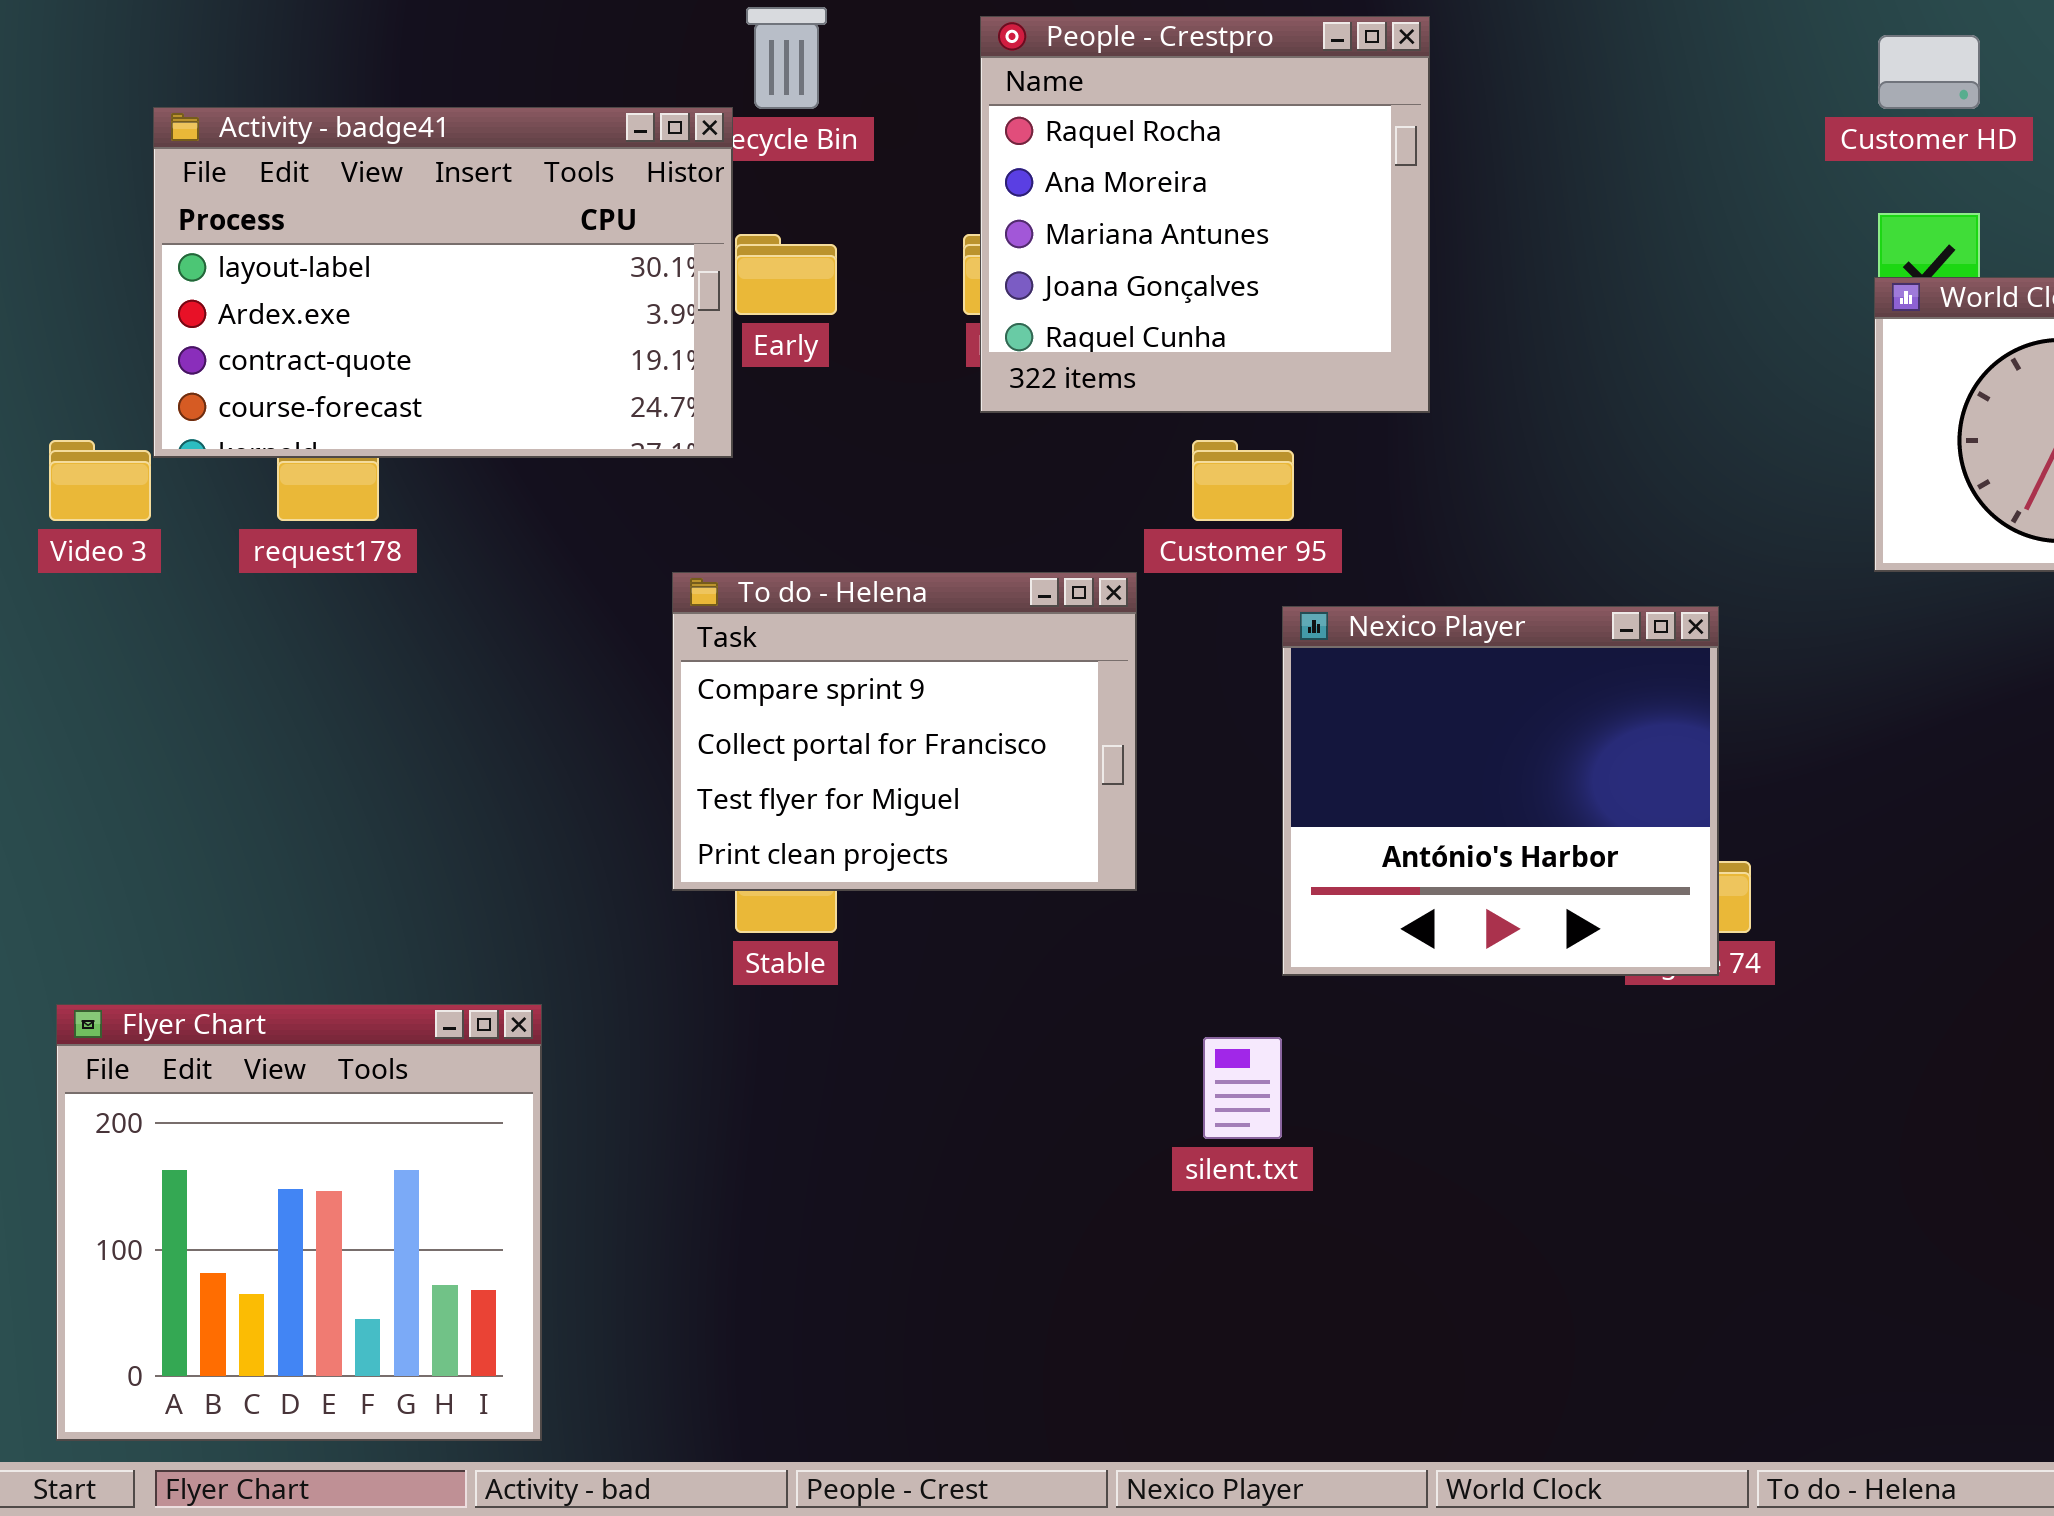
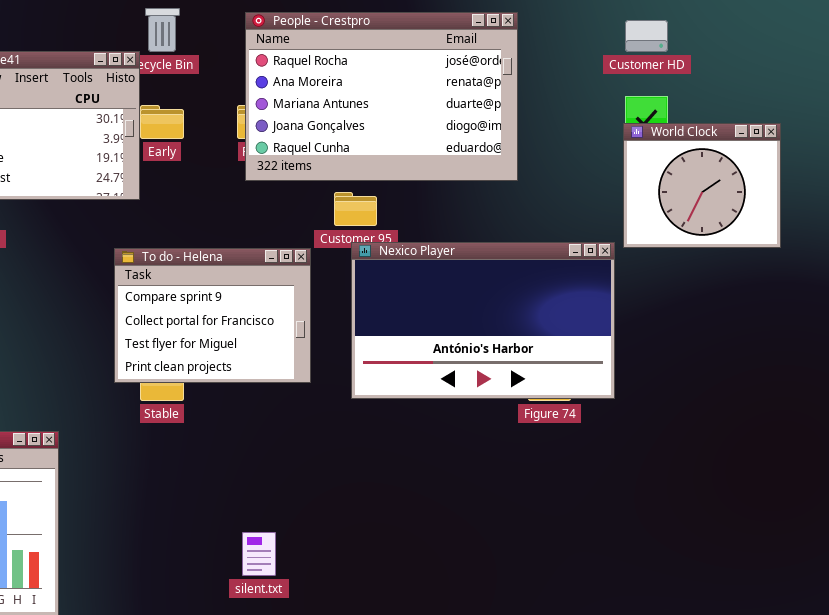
People - Crestpro: [980,16,1430,413] -> [245,12,518,181], resized
Nexico Player: [1282,606,1719,976] -> [351,242,615,399], moved, resized
silent.txt: [1203,1037,1282,1139] -> [242,532,276,576], moved

